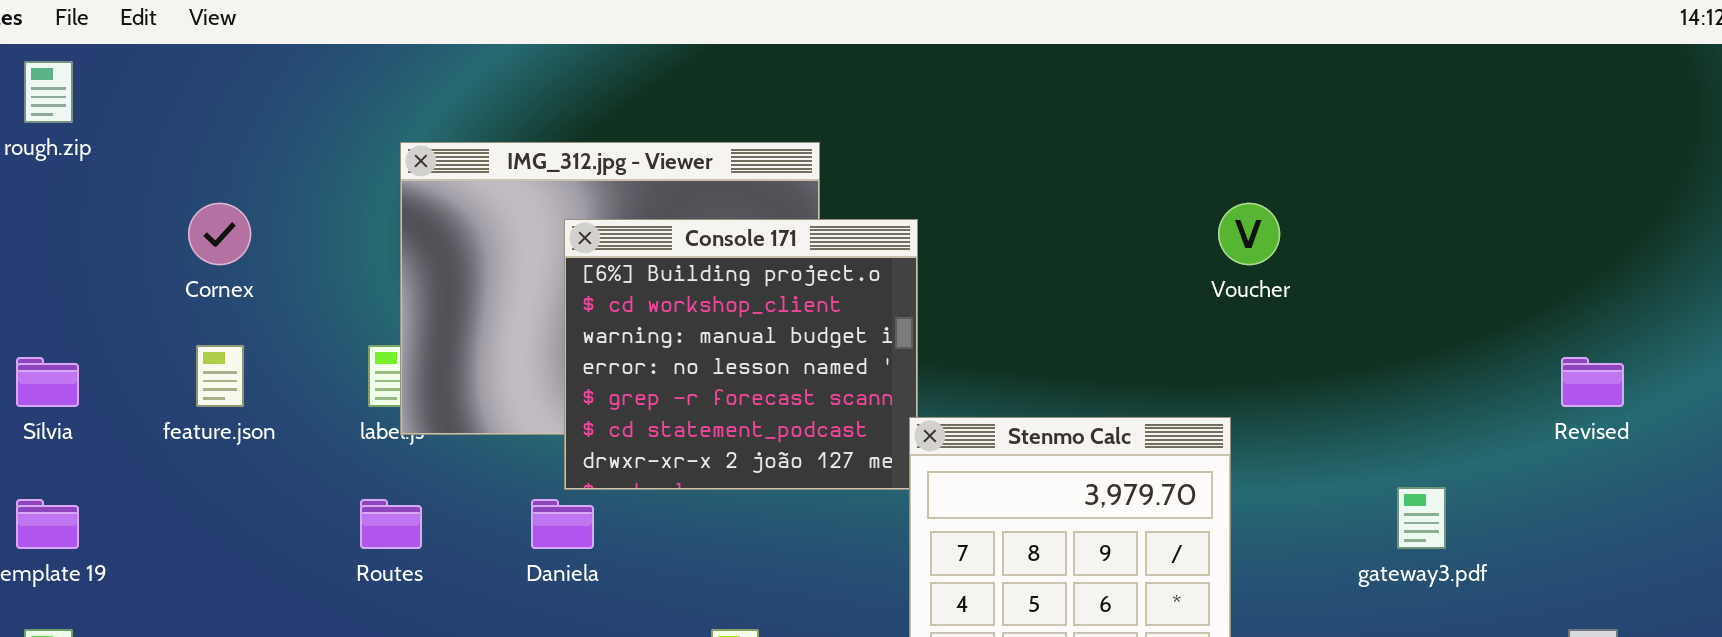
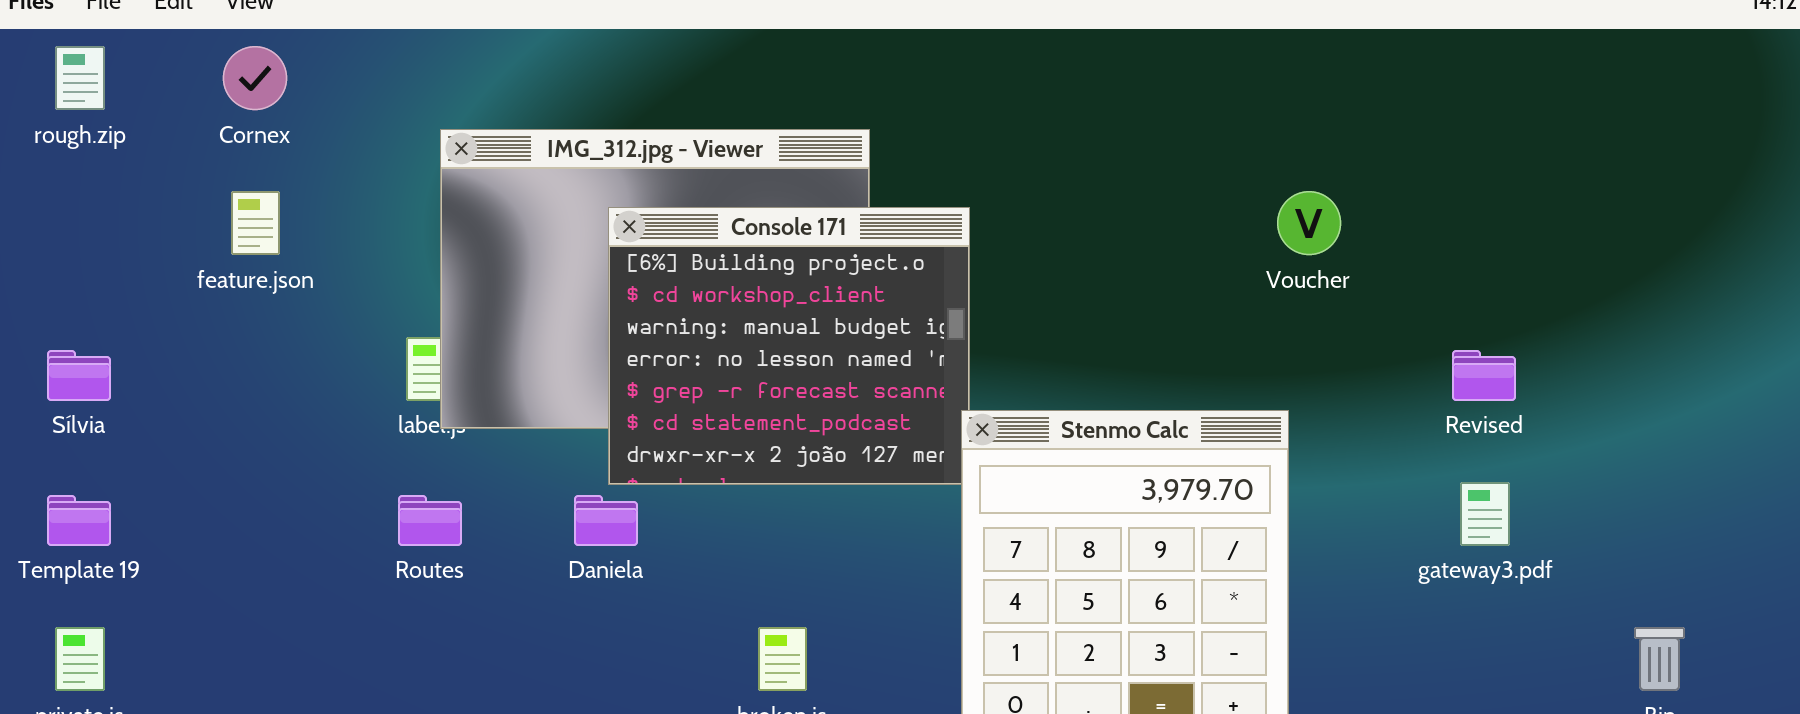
Cornex: [188,203,251,265] -> [223,46,287,110], moved
feature.json: [196,345,244,407] -> [231,191,280,255], moved
Revised: [1561,357,1624,407] -> [1452,350,1516,401], moved

